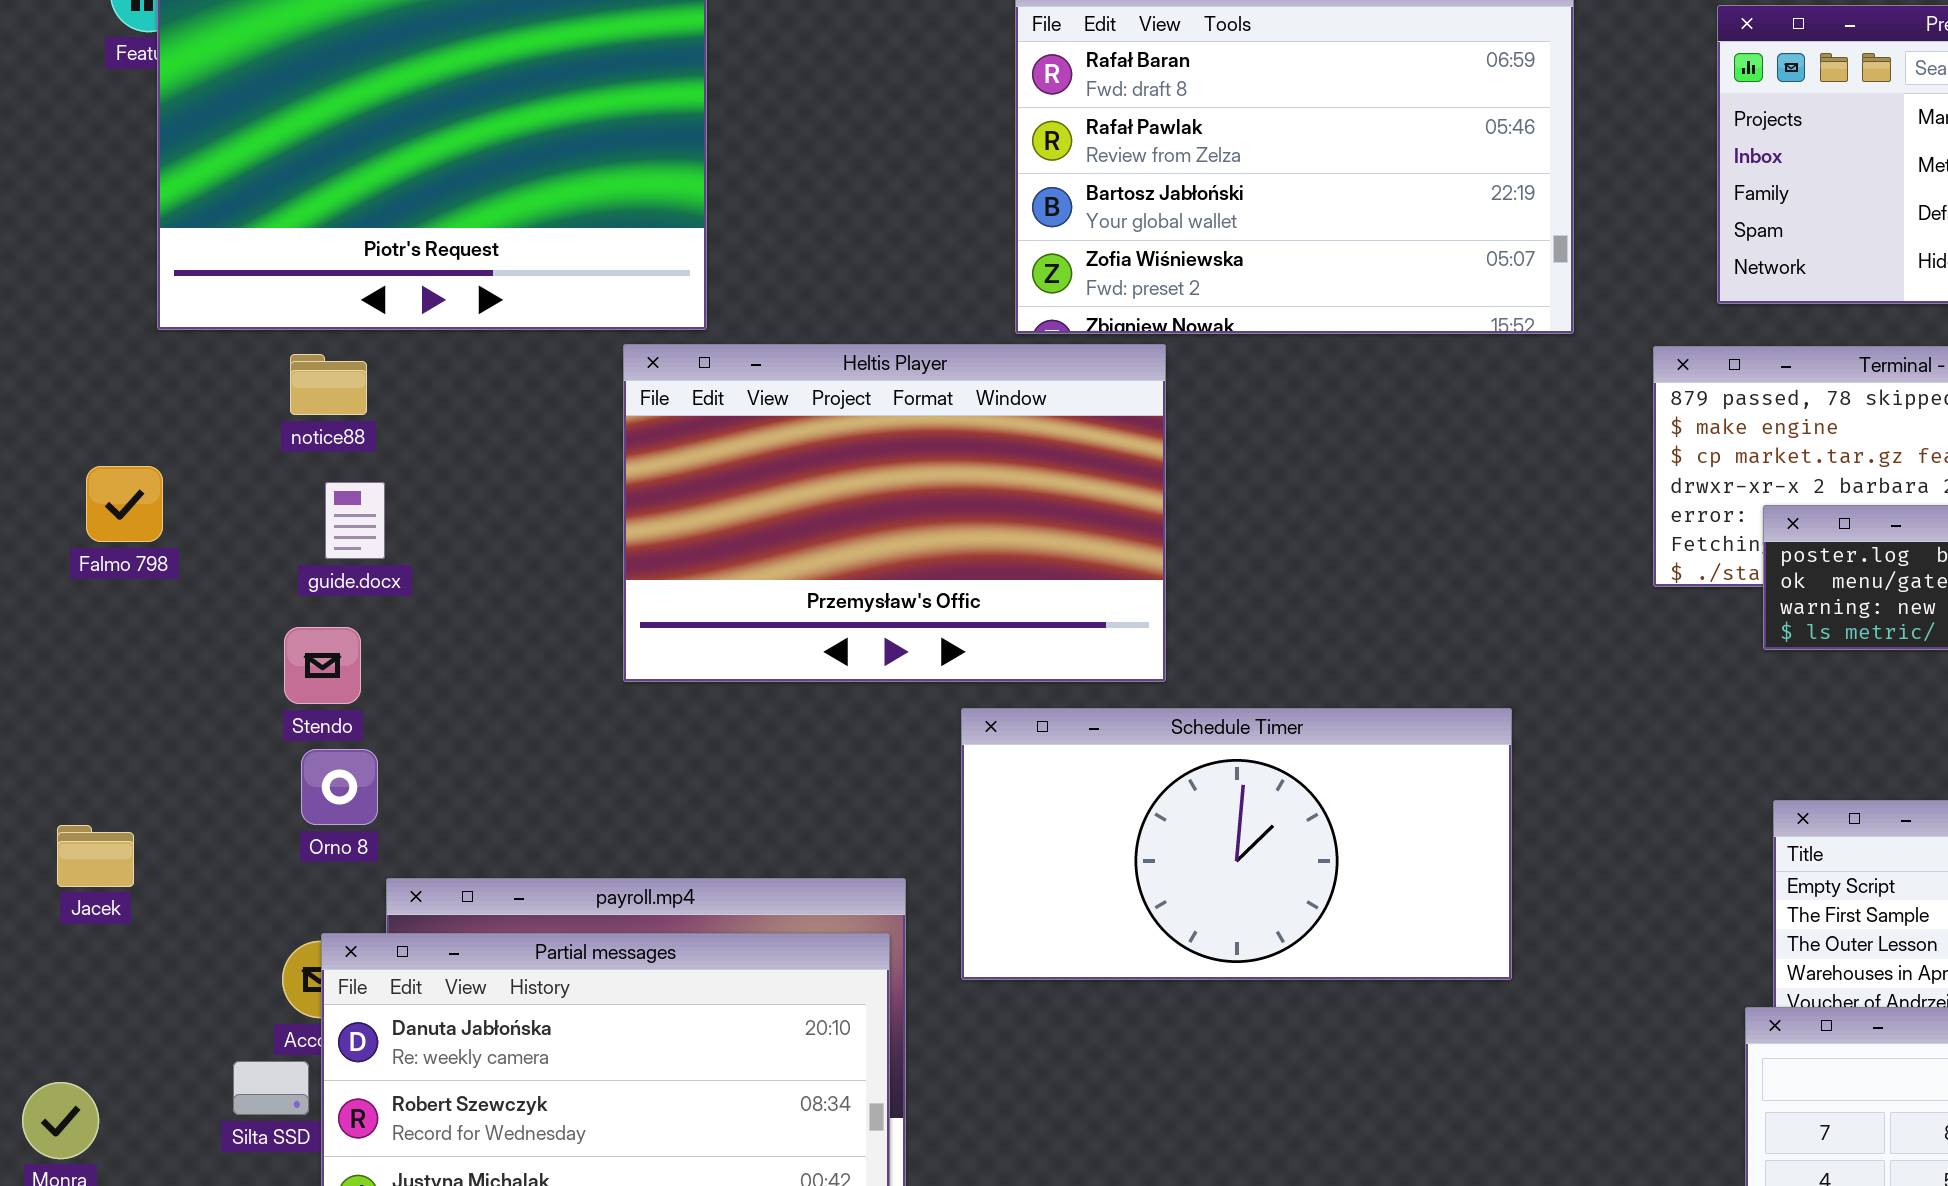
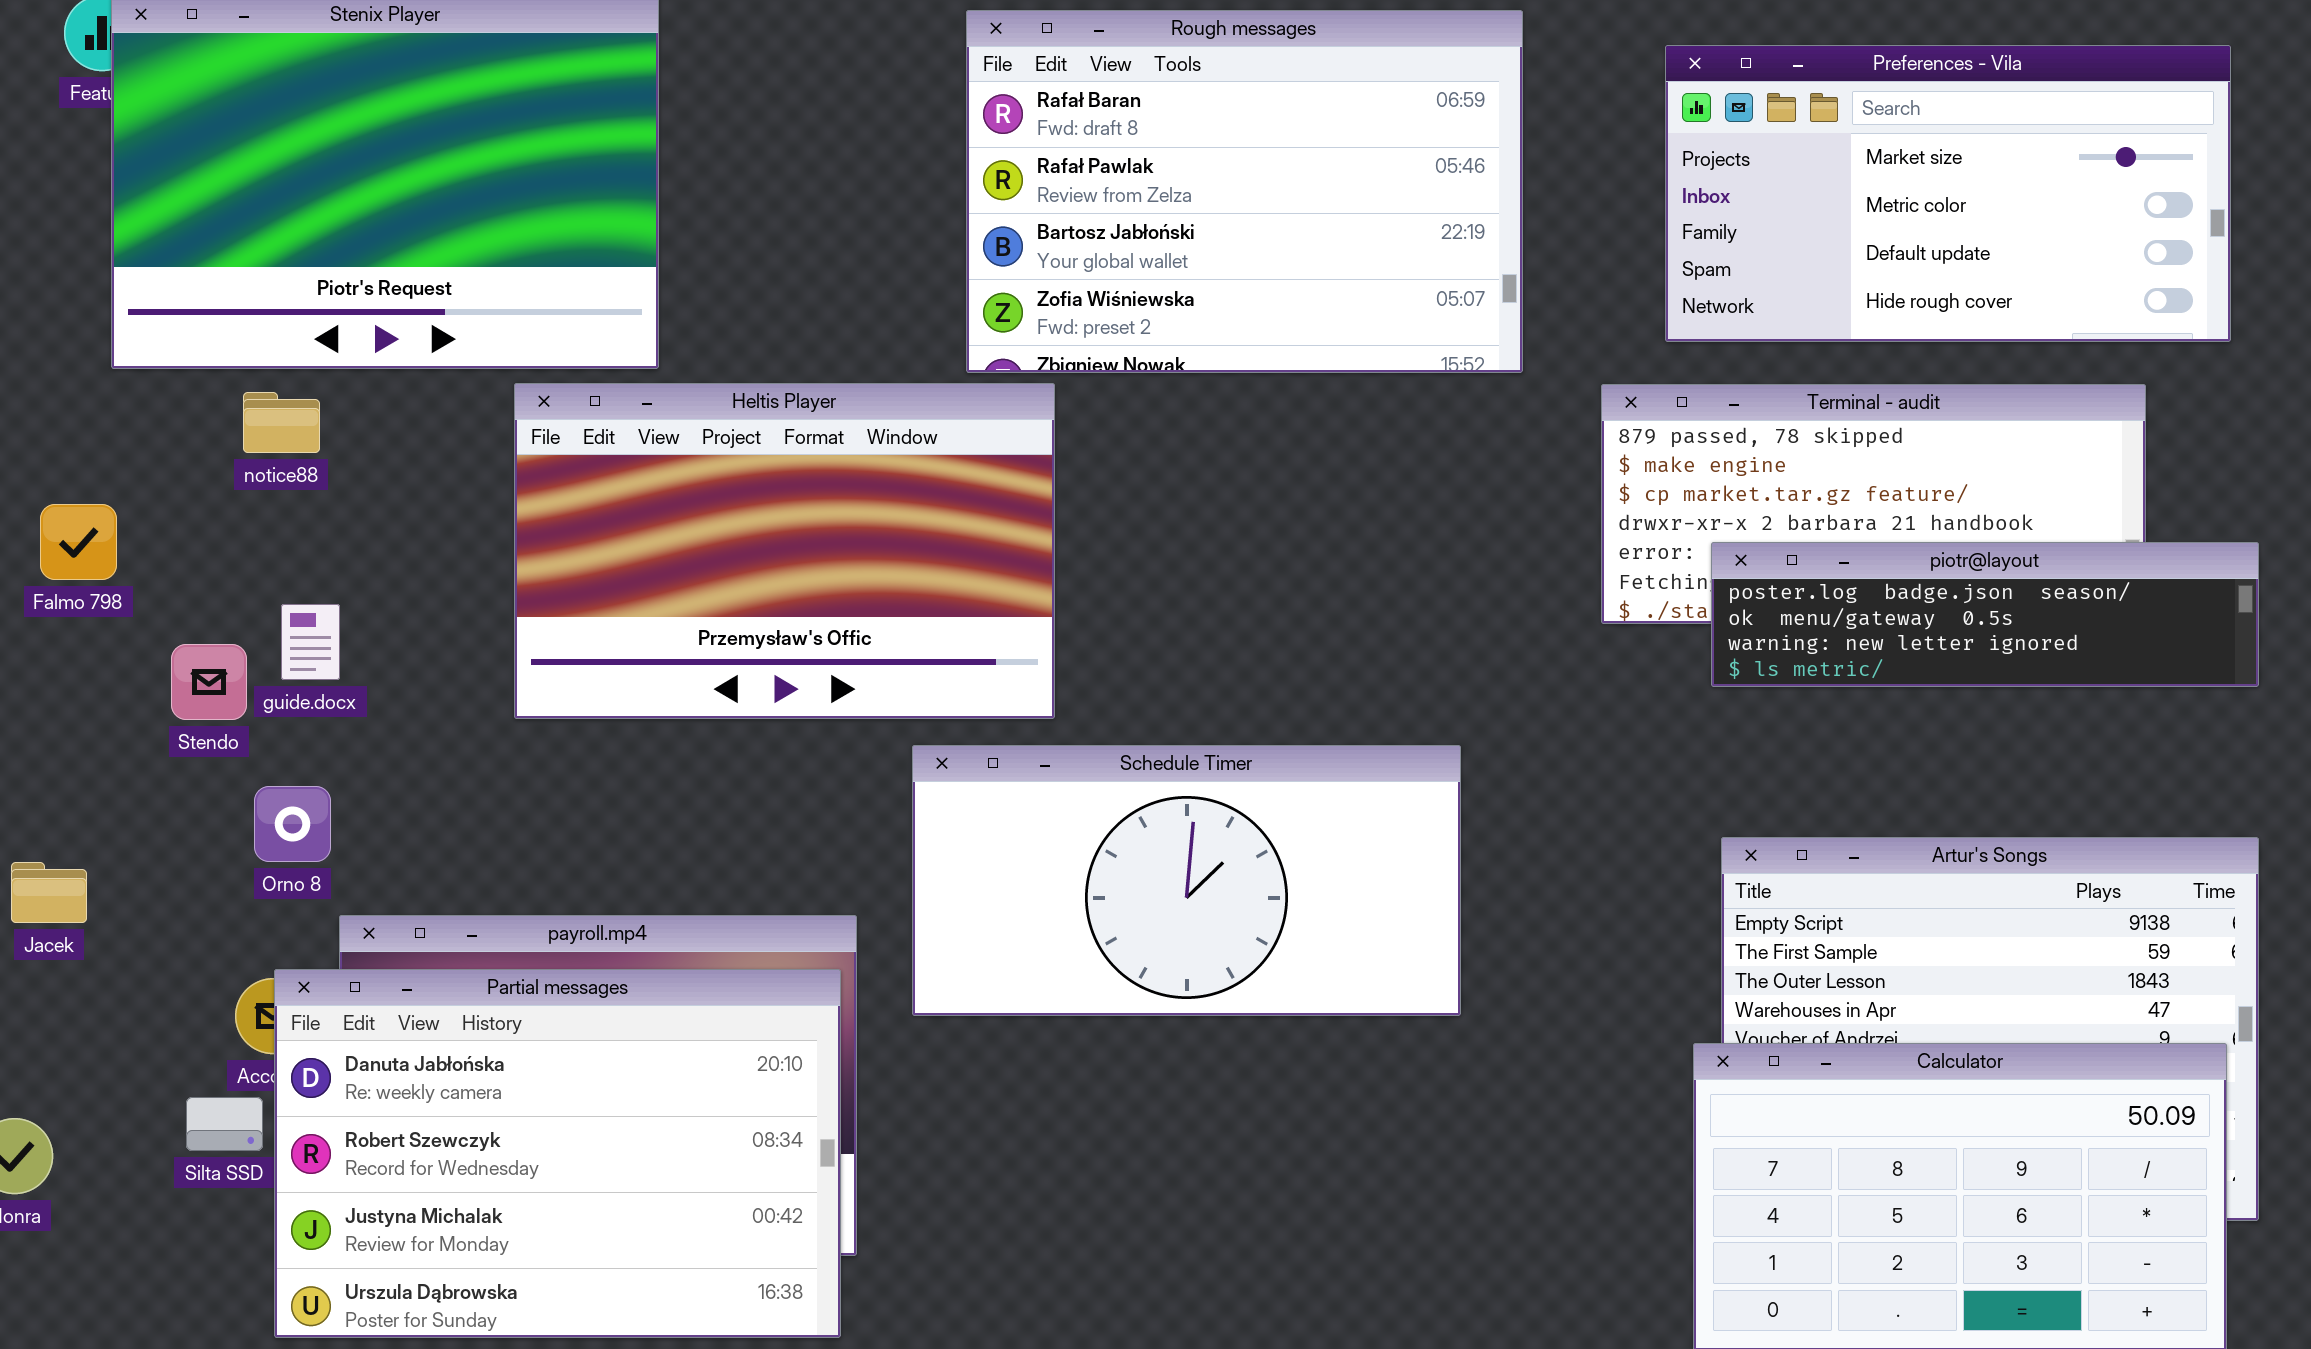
Heltis Player: [623,344,1166,682] -> [514,383,1055,719], moved
guide.docx: [325,482,385,559] -> [281,604,340,680], moved
Stendo: [284,627,361,704] -> [171,644,247,720], moved

